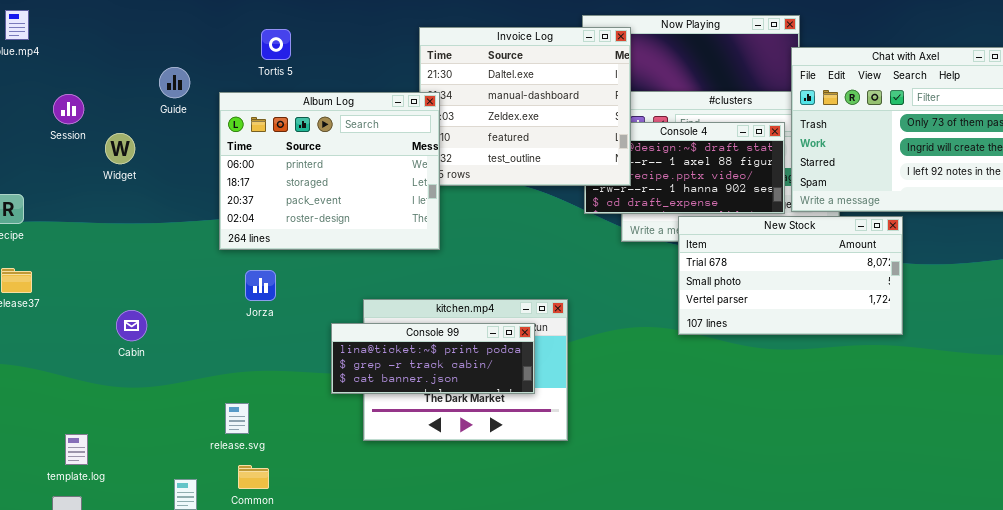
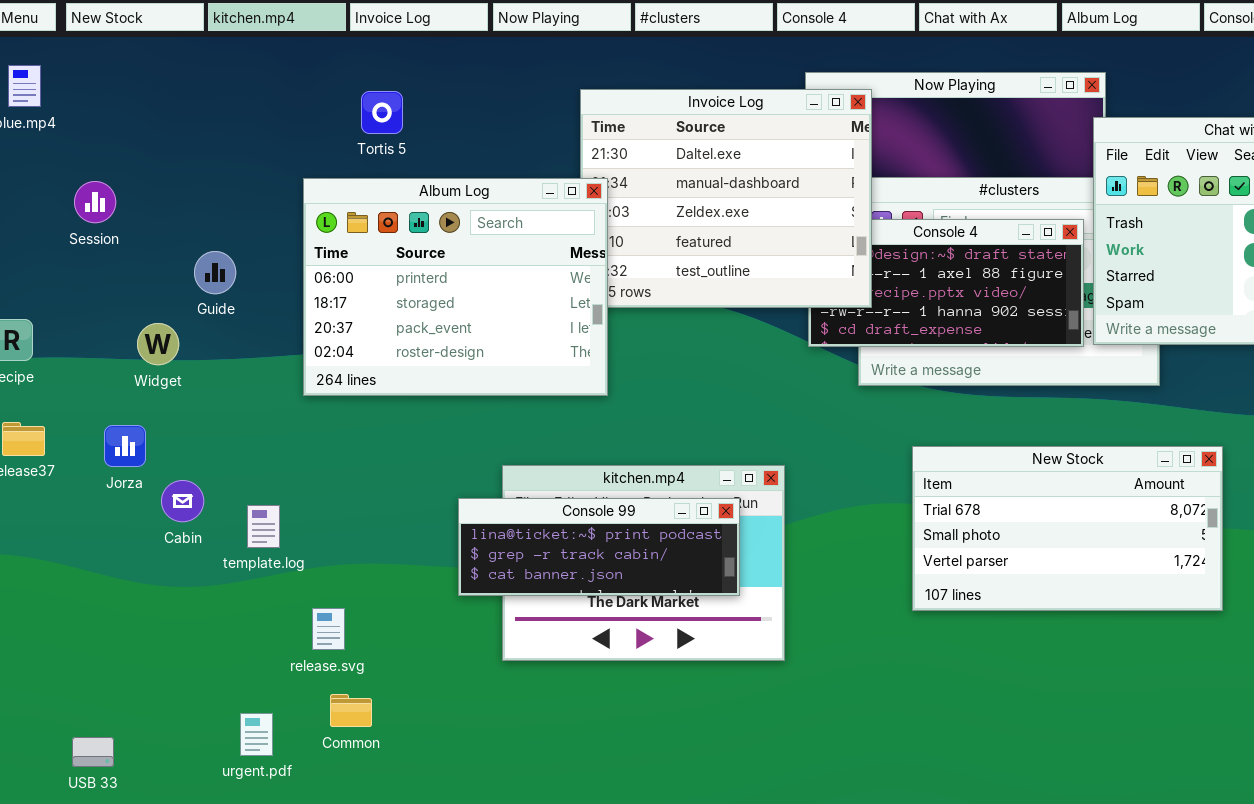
Guide: [159,67,190,98] -> [194,251,236,294], moved
Widget: [105,133,135,164] -> [137,323,179,365], moved
New Stock: [678,216,903,335] -> [912,446,1223,611], moved
Jorza: [245,270,276,301] -> [104,425,146,467], moved
template.log: [65,434,88,465] -> [247,505,280,548], moved

